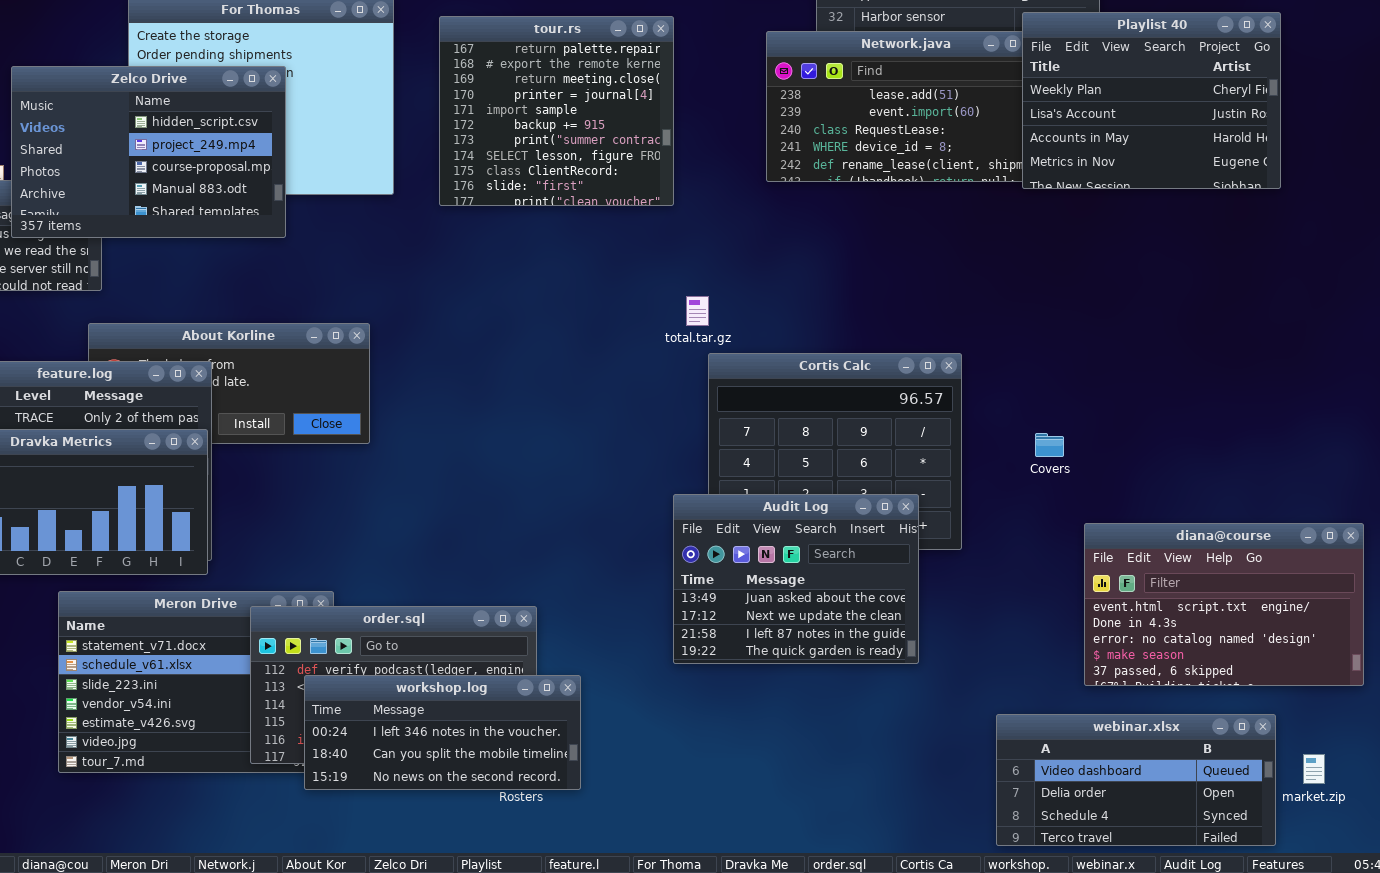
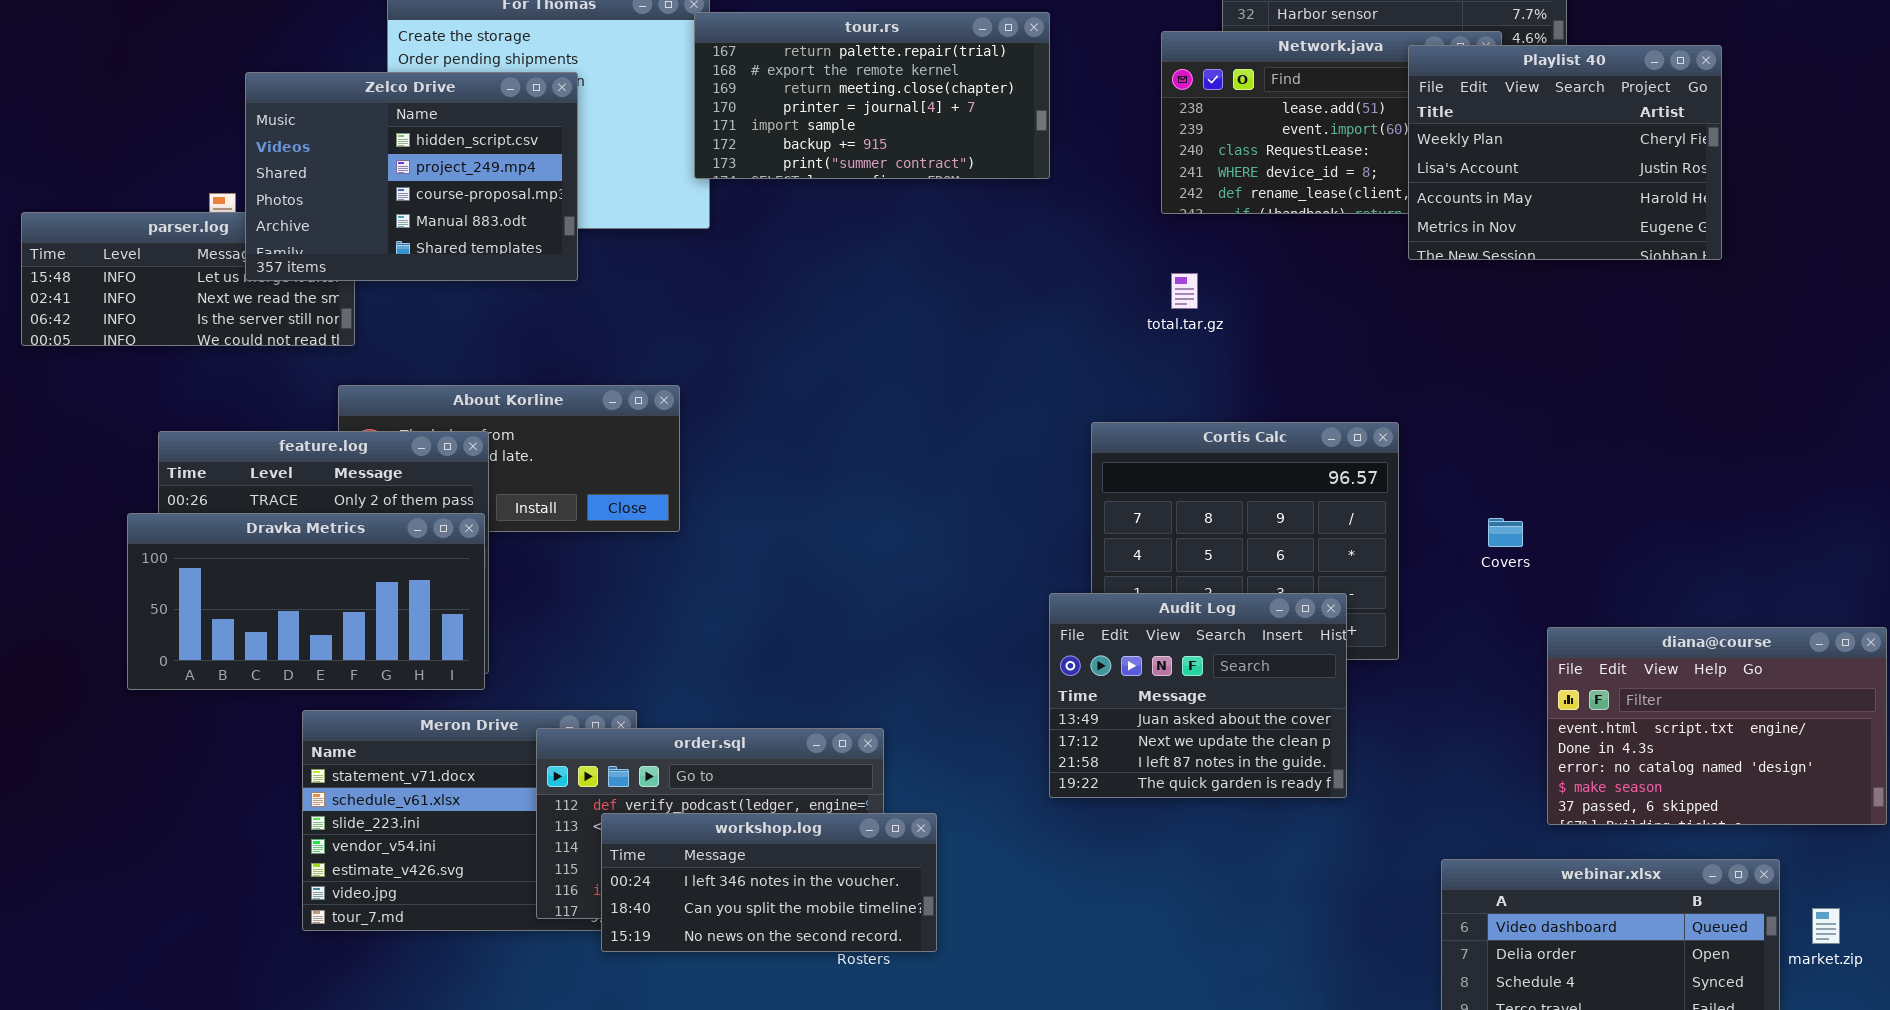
Playlist 40: [1022,12,1281,189] -> [1408,45,1722,260], moved
tour.rs: [439,16,674,206] -> [694,12,1050,179], resized
total.tar.gz: [686,296,709,326] -> [1171,273,1198,309], moved

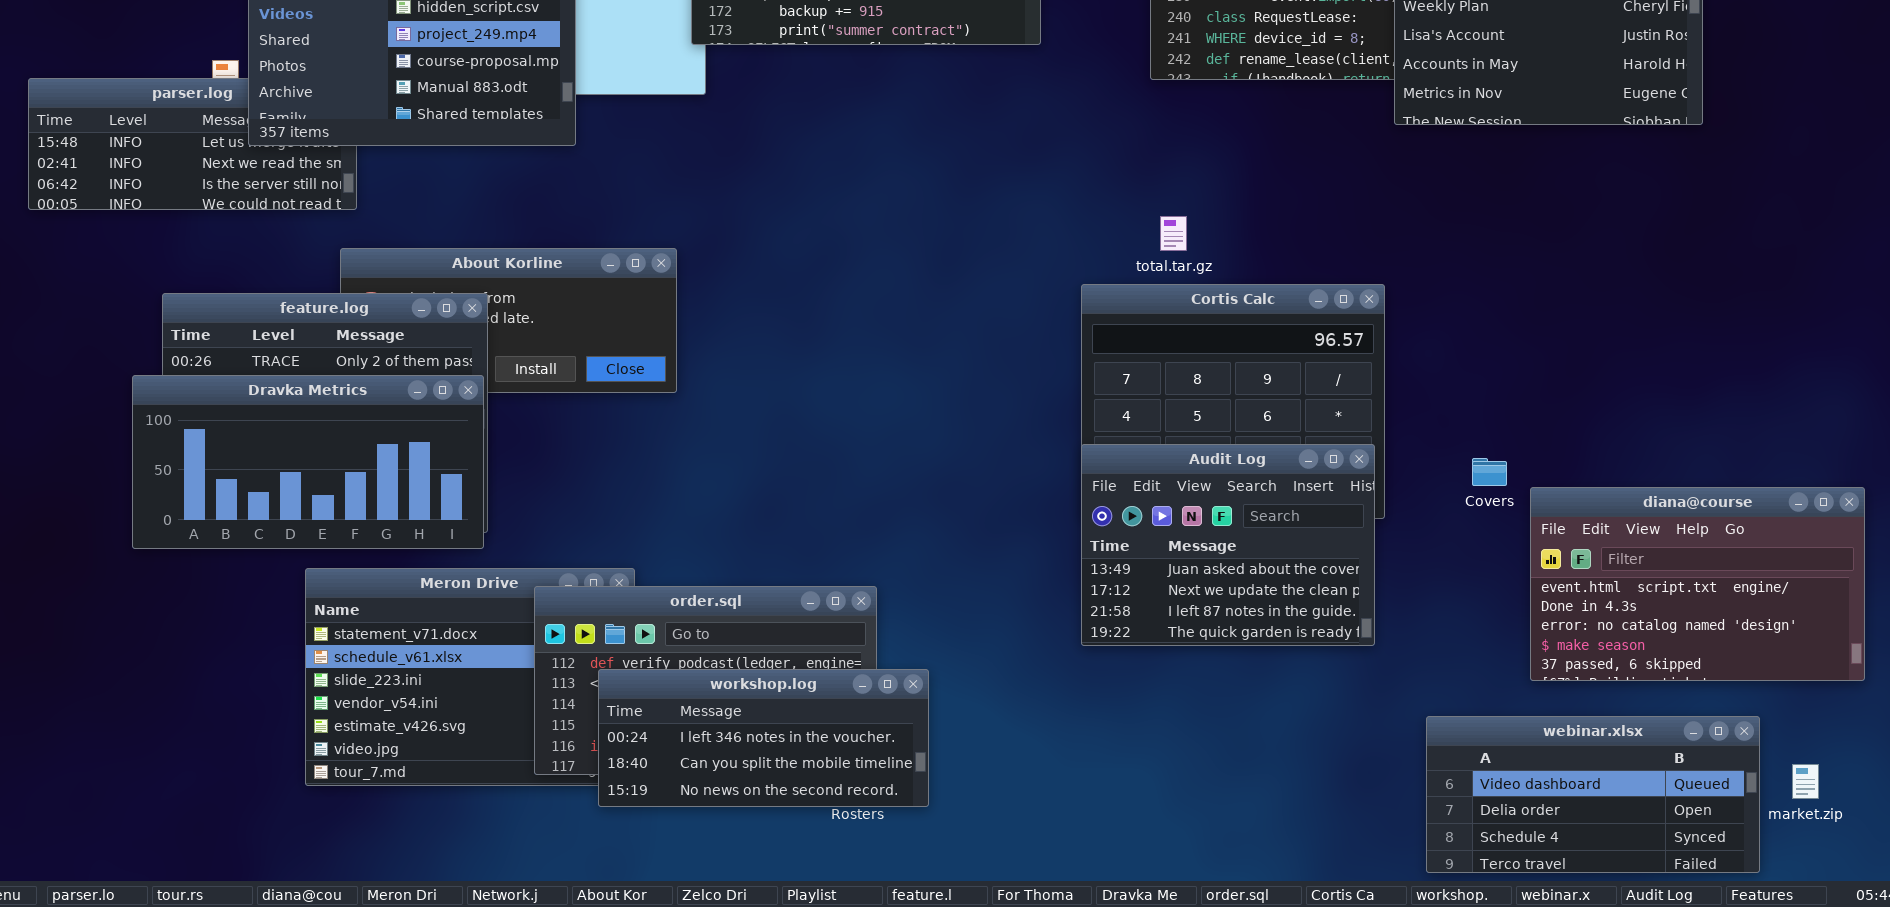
total.tar.gz: [1171,273,1198,309] -> [1160,216,1187,251], moved
Covers: [1488,518,1523,547] -> [1472,458,1507,486], moved
Audit Log: [1049,593,1347,798] -> [1081,444,1375,646], moved

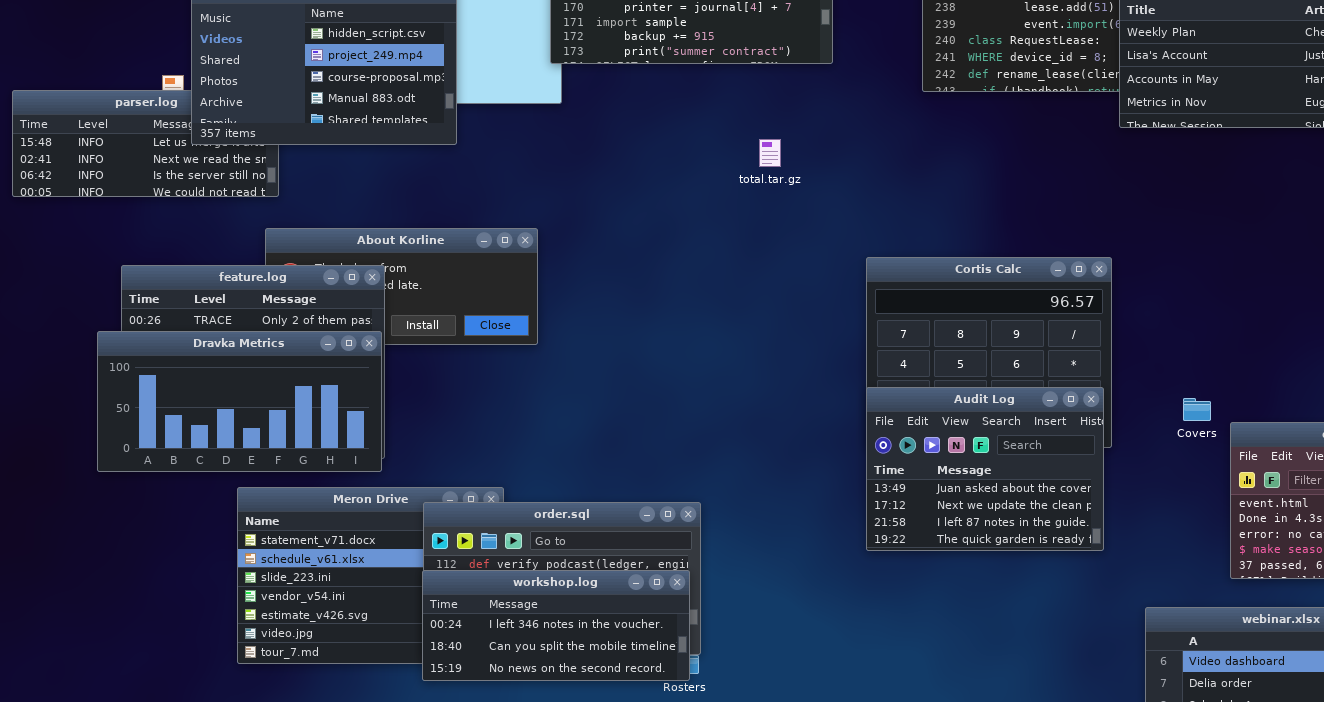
total.tar.gz: [1160,216,1187,251] -> [759,139,781,167], moved
workshop.log: [598,669,929,807] -> [422,570,690,681], moved

